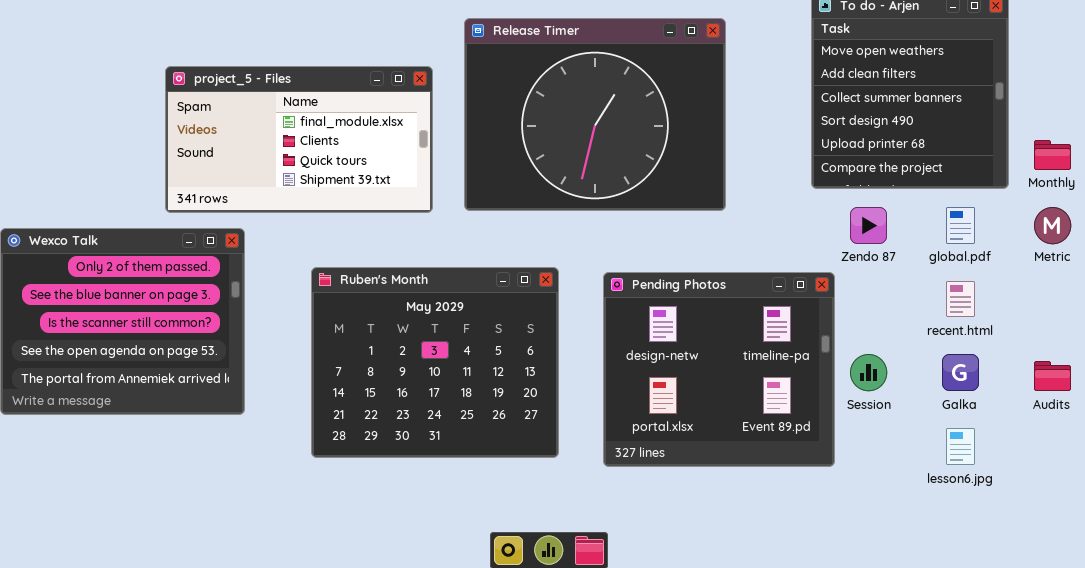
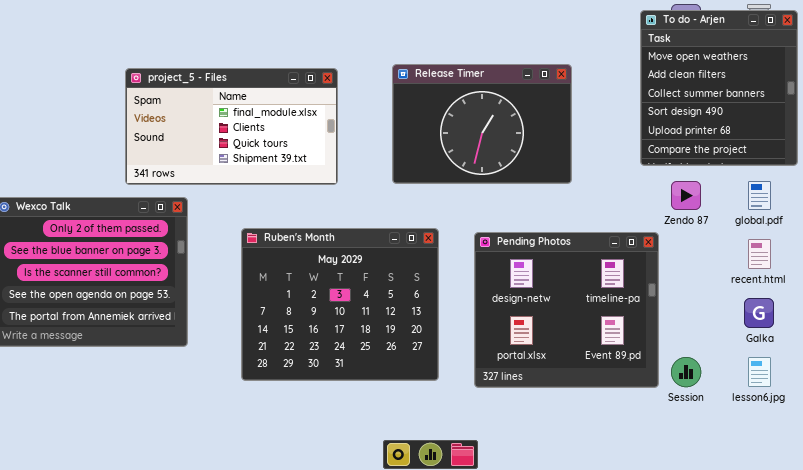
Release Timer: [464,18,726,211] -> [392,64,572,184], resized
Session: [850,354,887,391] -> [671,357,701,387], moved

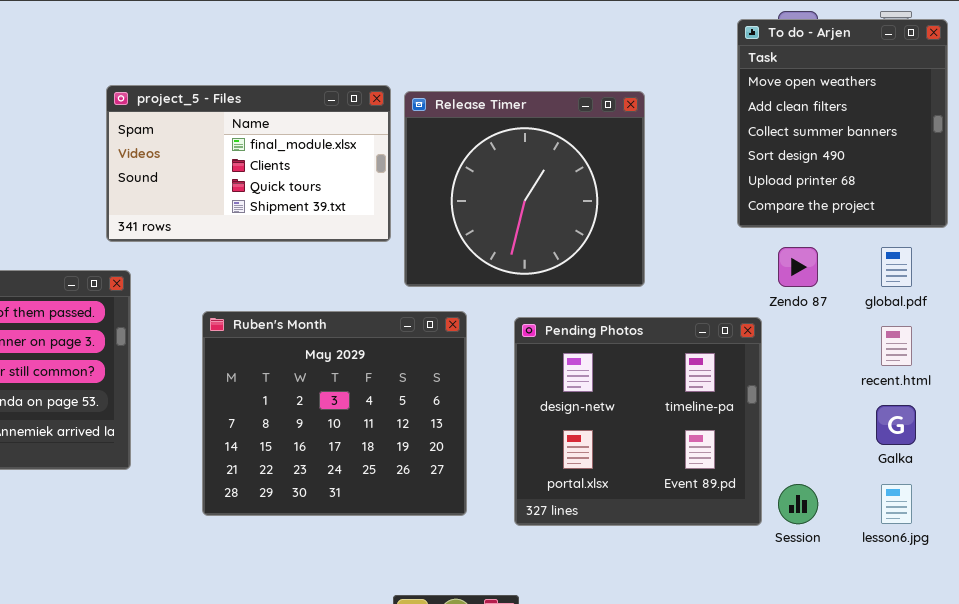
Release Timer: [392,64,572,184] -> [404,91,645,287], resized
project_5 - Files: [125,68,338,185] -> [106,85,391,242], moved

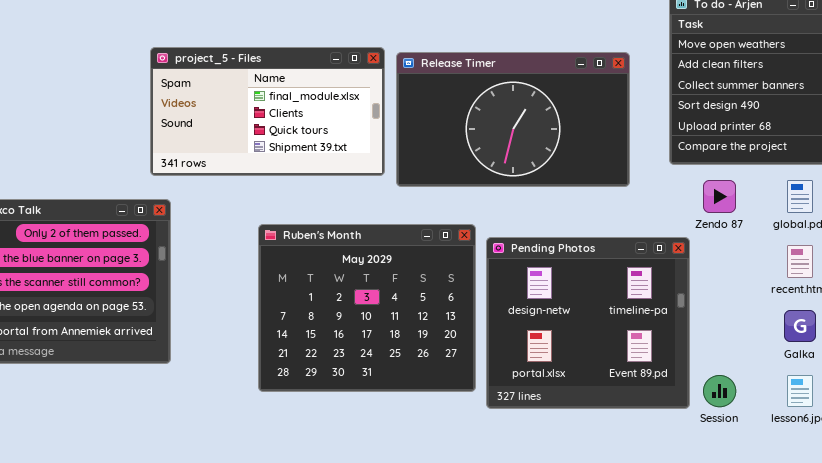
Release Timer: [404,91,645,287] -> [396,52,630,187], resized
Ruben's Month: [202,311,467,516] -> [258,224,476,392], moved

